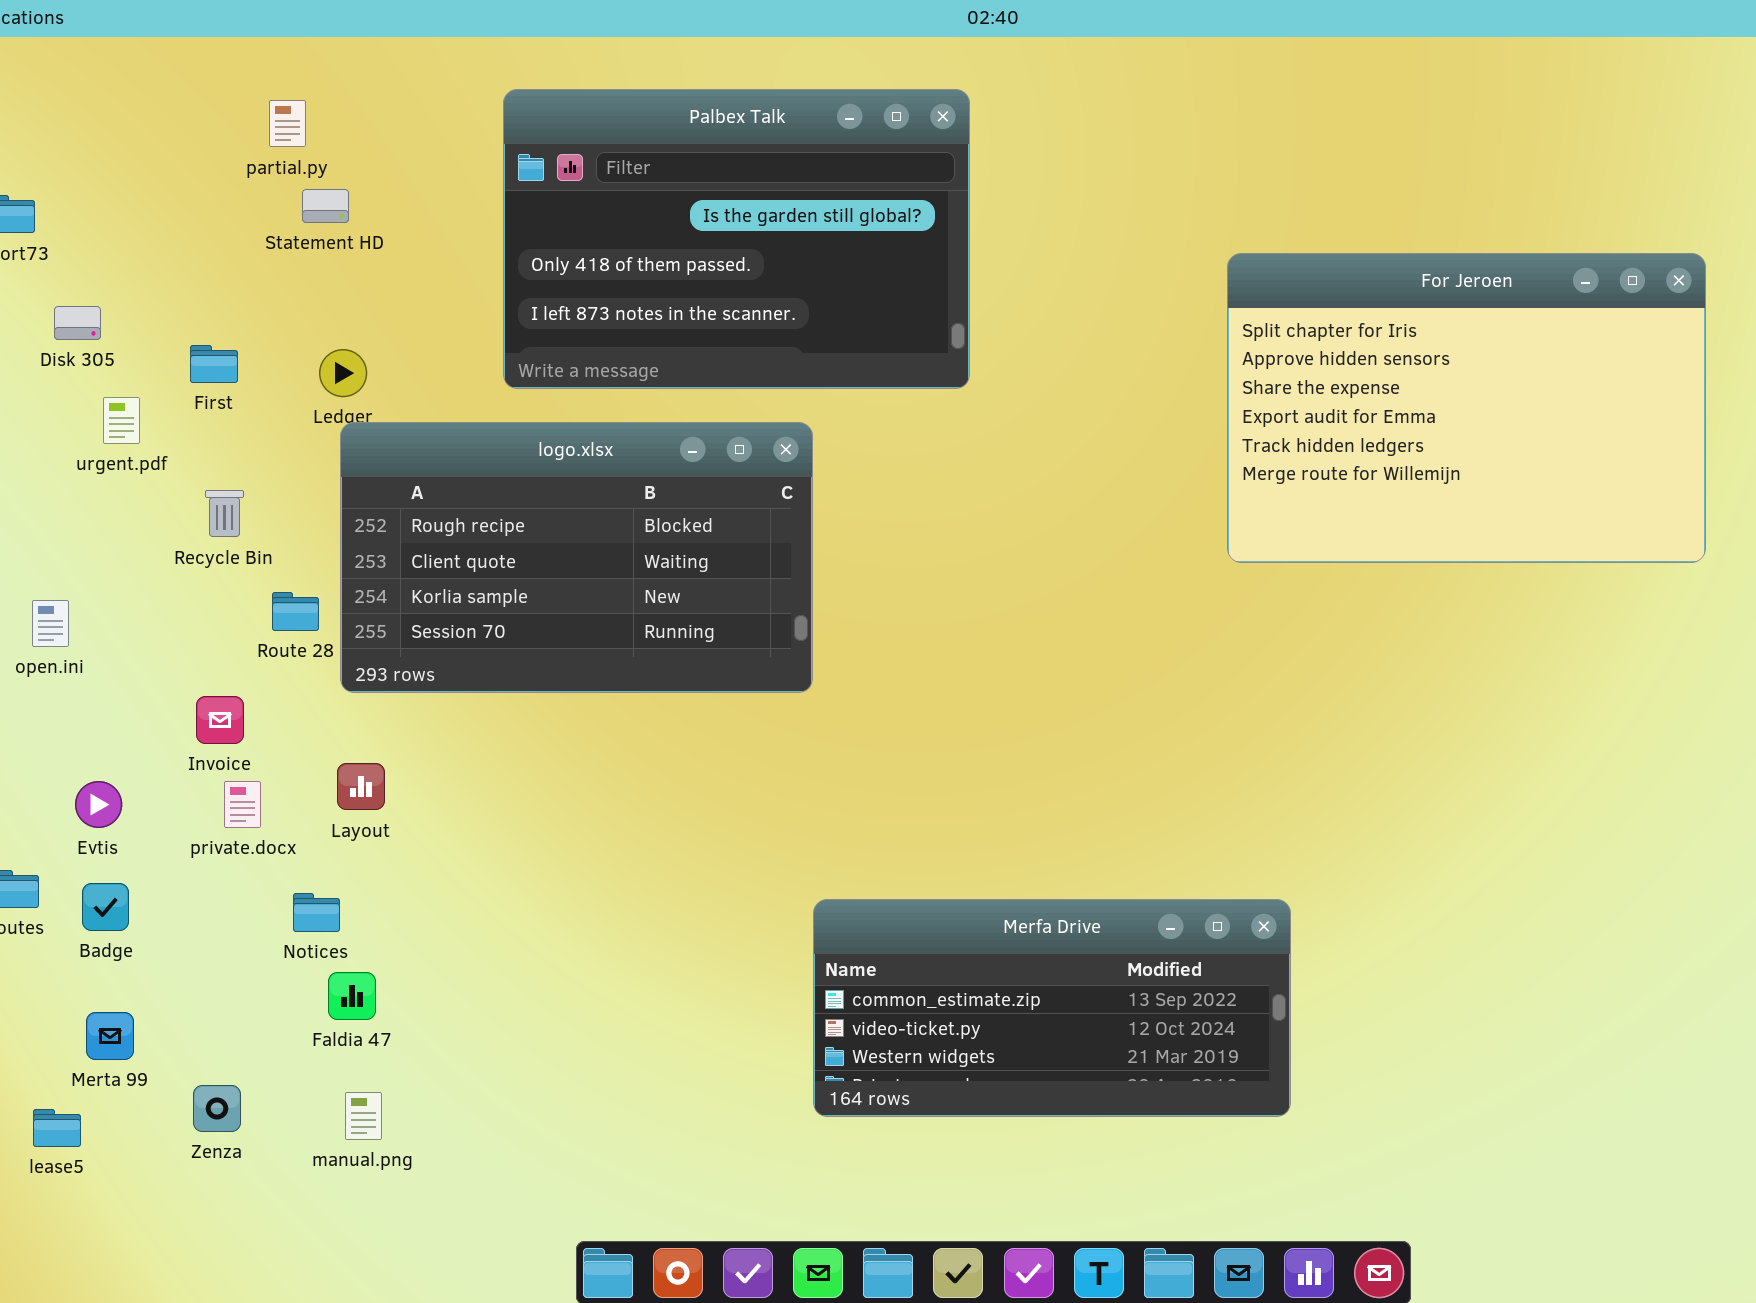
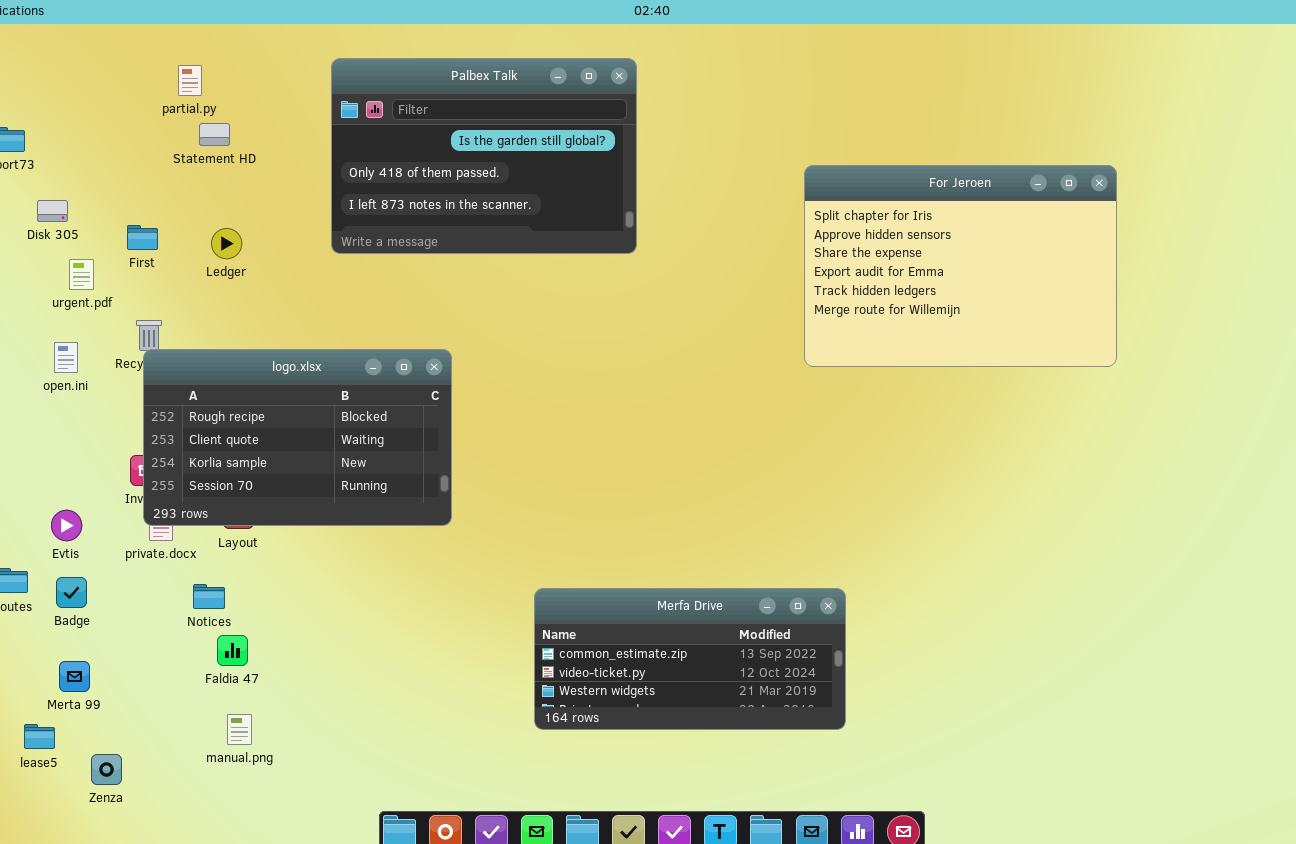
logo.xlsx: [340,422,813,693] -> [143,349,452,526], moved
open.ini: [32,600,69,647] -> [54,342,78,373], moved
Zenza: [193,1085,241,1132] -> [91,754,122,785], moved

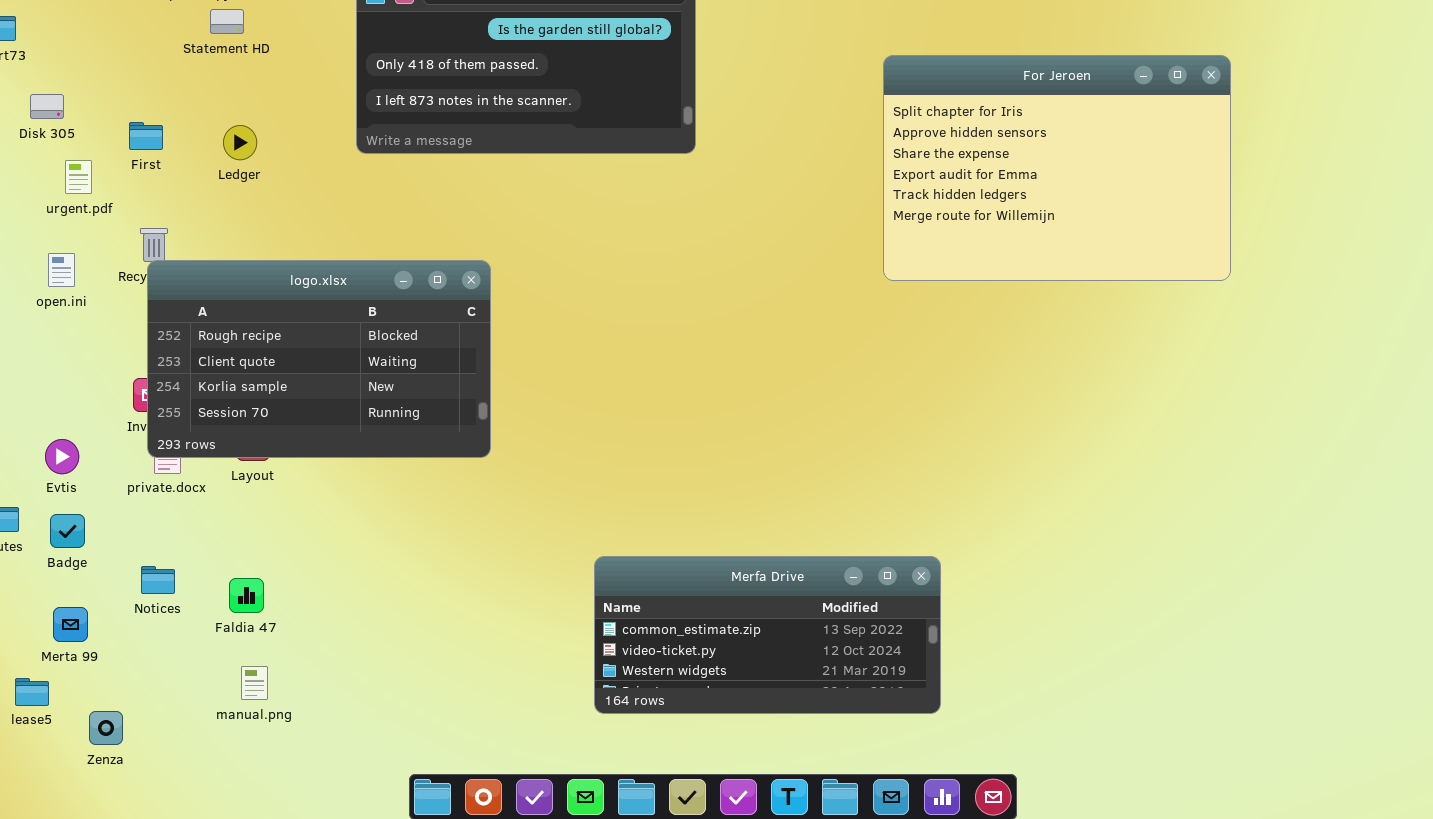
Notices: [193,584,225,609] -> [141,566,175,594], moved
Merfa Drive: [534,588,846,730] -> [594,556,941,714], moved

